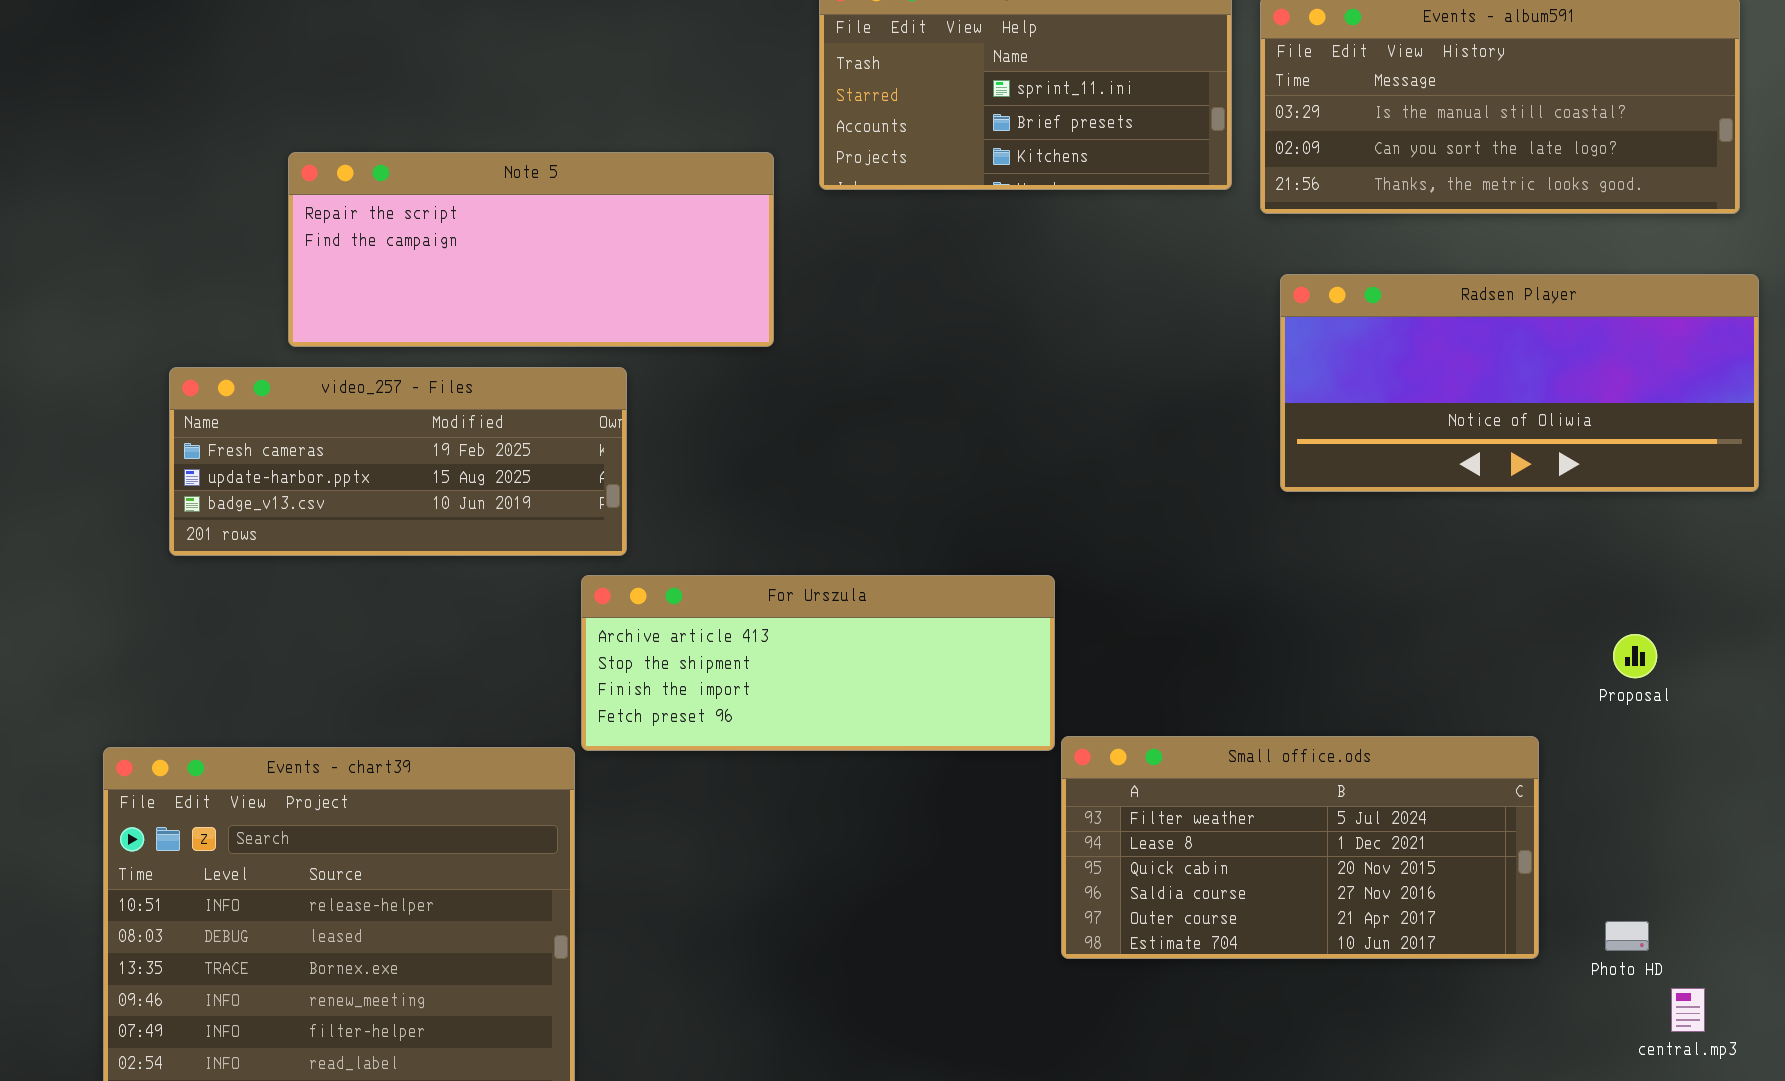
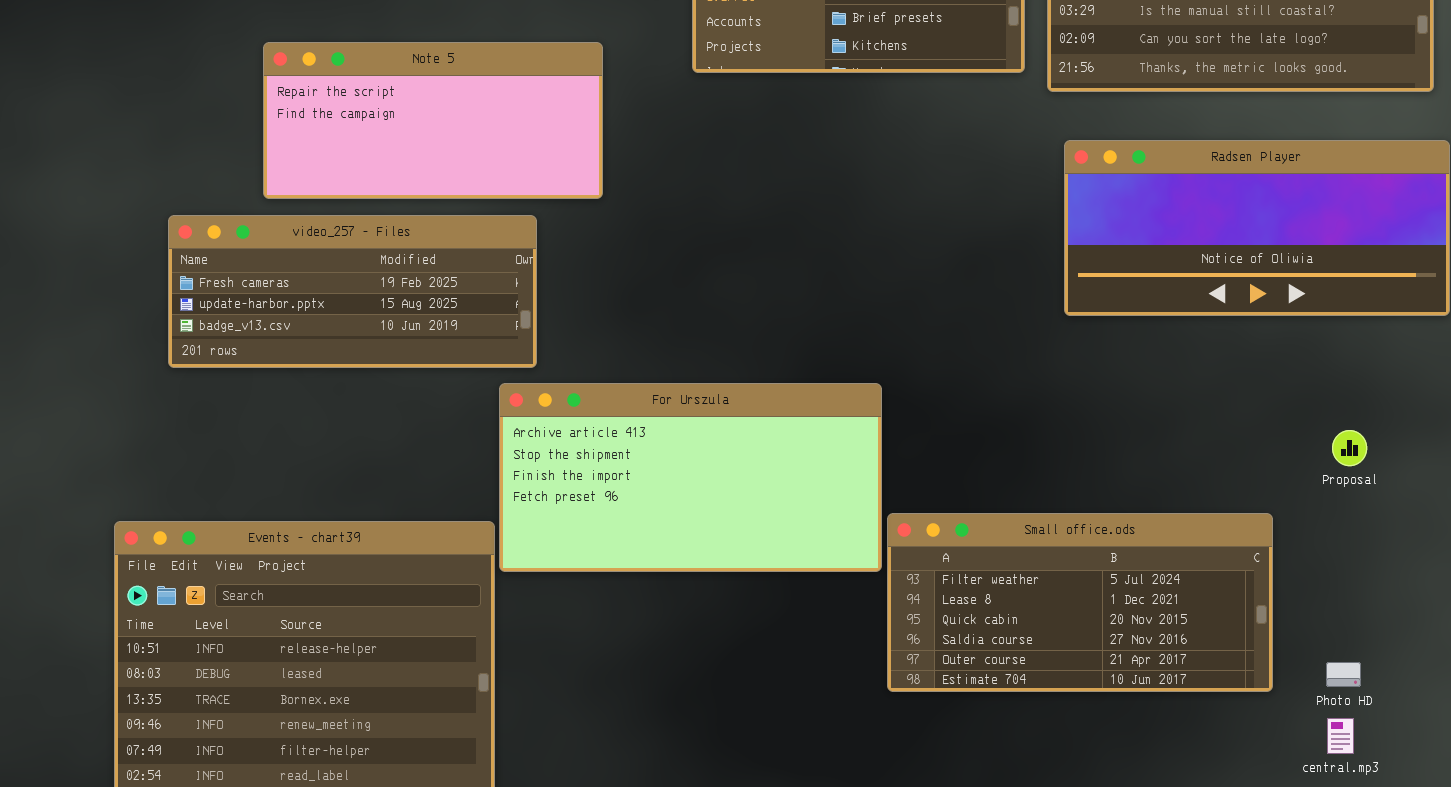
Note 5: [288,152,774,347] -> [263,42,603,199], resized
For Urszula: [581,575,1055,751] -> [499,383,882,572], resized
central.mp3: [1671,988,1705,1032] -> [1327,718,1354,754], moved

